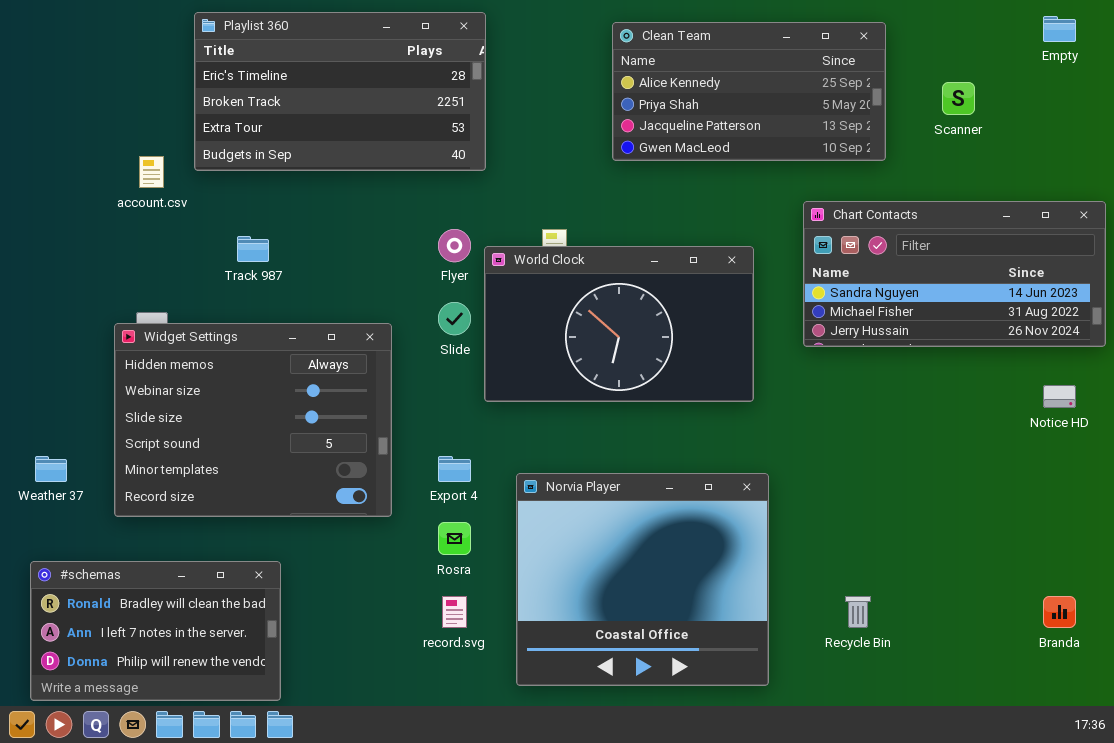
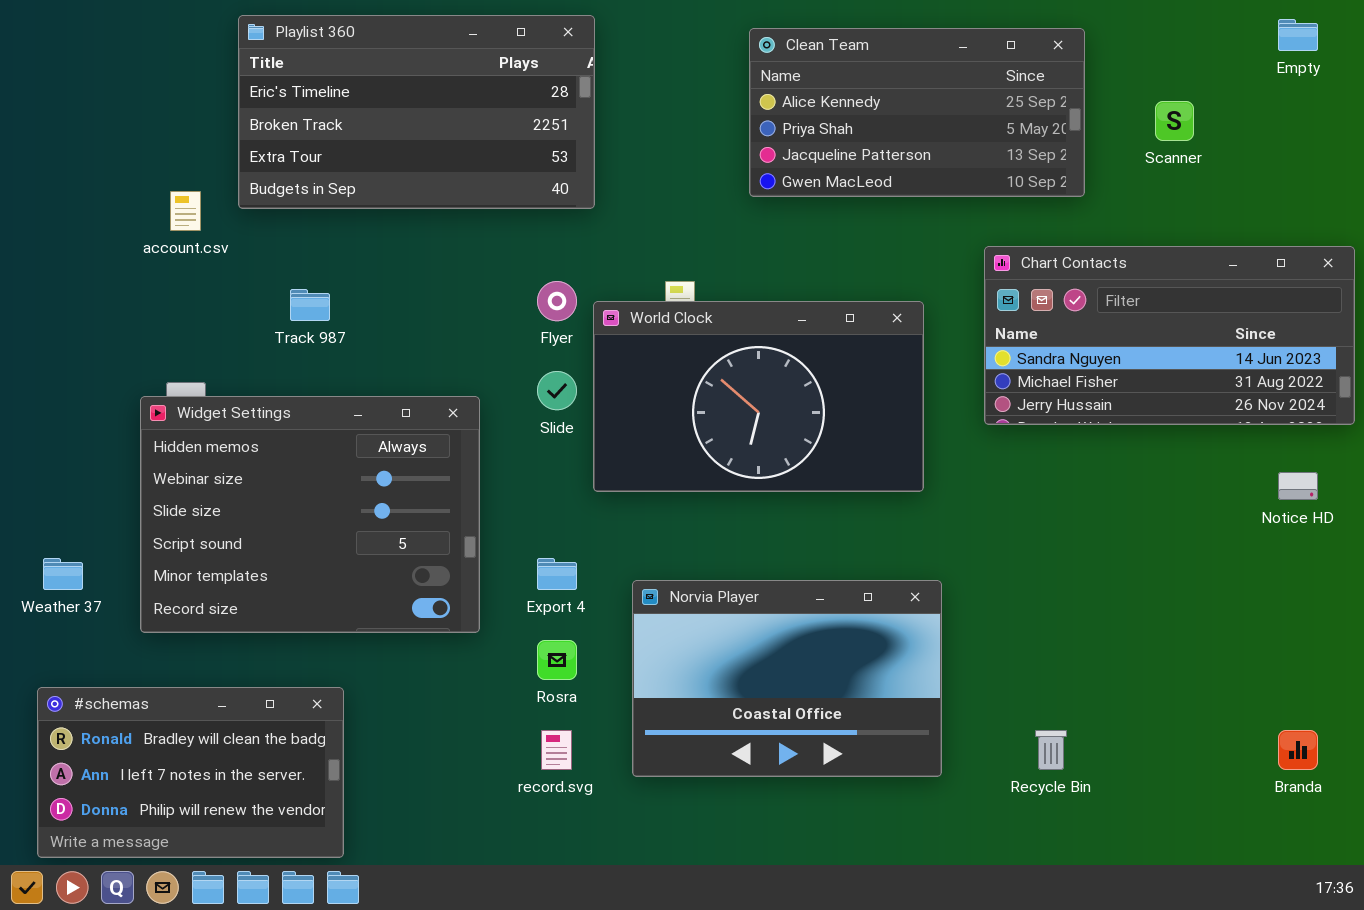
Norvia Player: [516,473,769,686] -> [632,580,942,777], resized

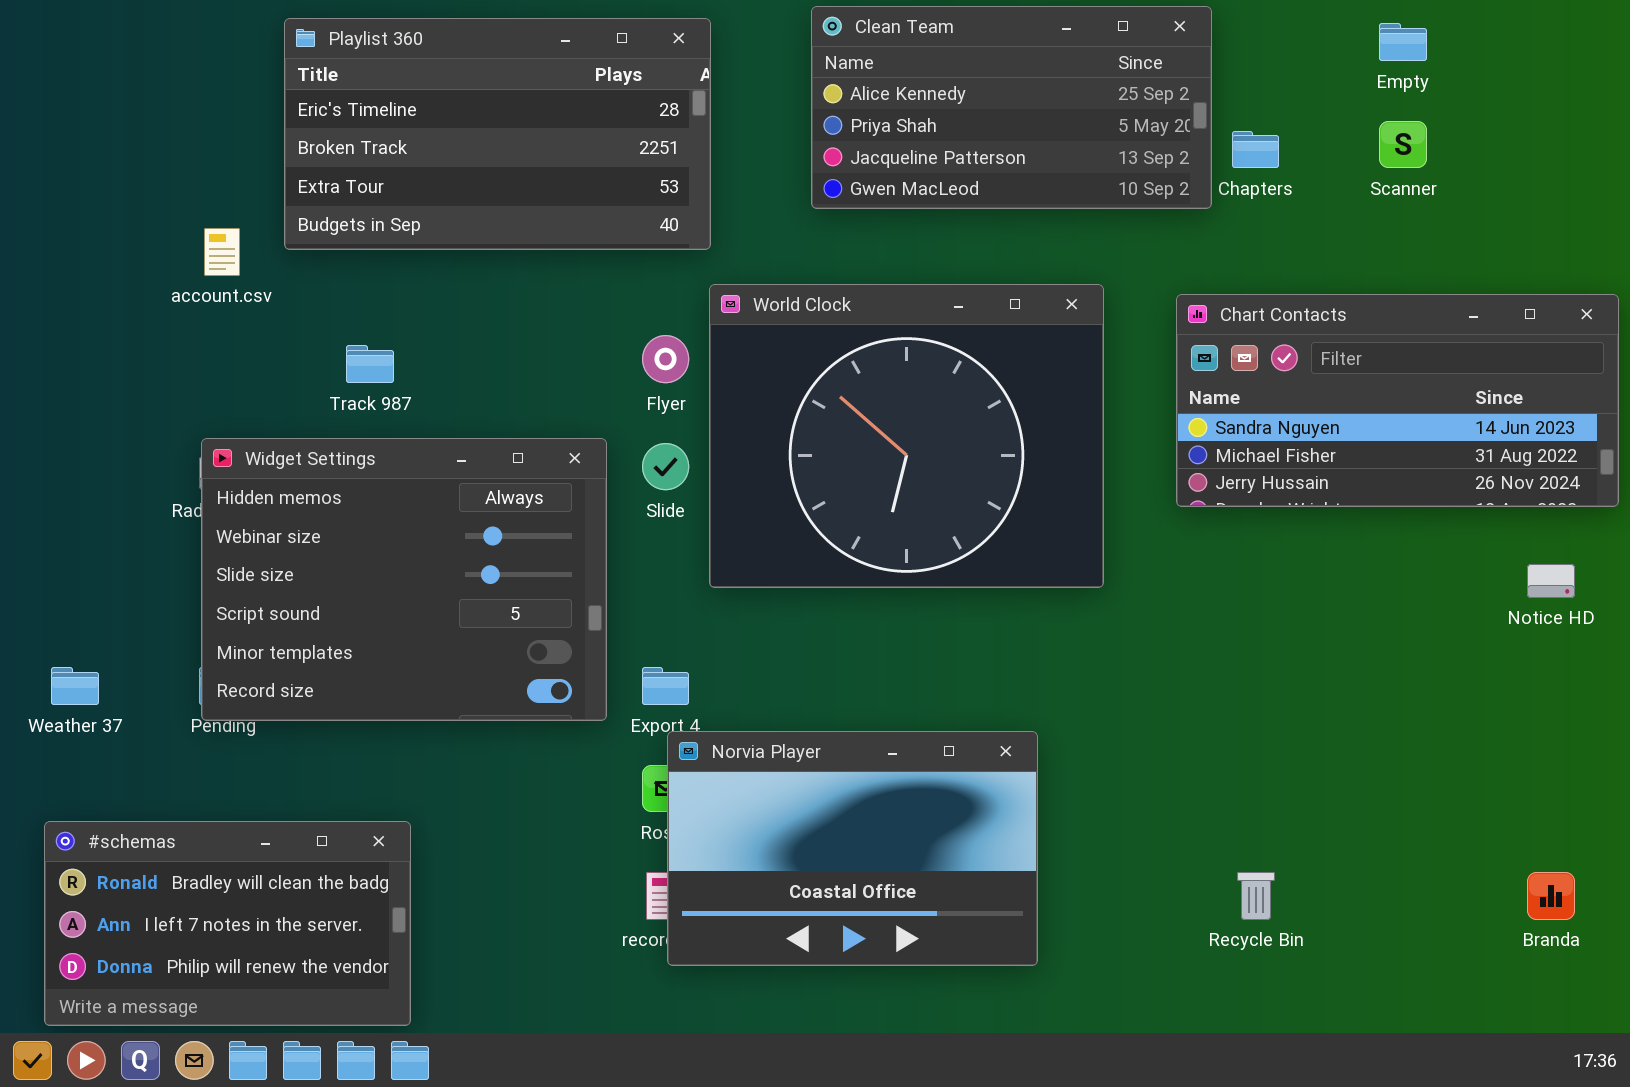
Empty: [1278,19,1318,51] -> [1379,23,1427,61], moved
Clean Team: [749,28,1085,197] -> [811,6,1212,209], moved
World Clock: [593,301,924,492] -> [709,284,1104,588], resized
Widget Settings: [140,396,480,633] -> [201,438,607,721], moved
Norvia Player: [632,580,942,777] -> [667,731,1038,966], moved

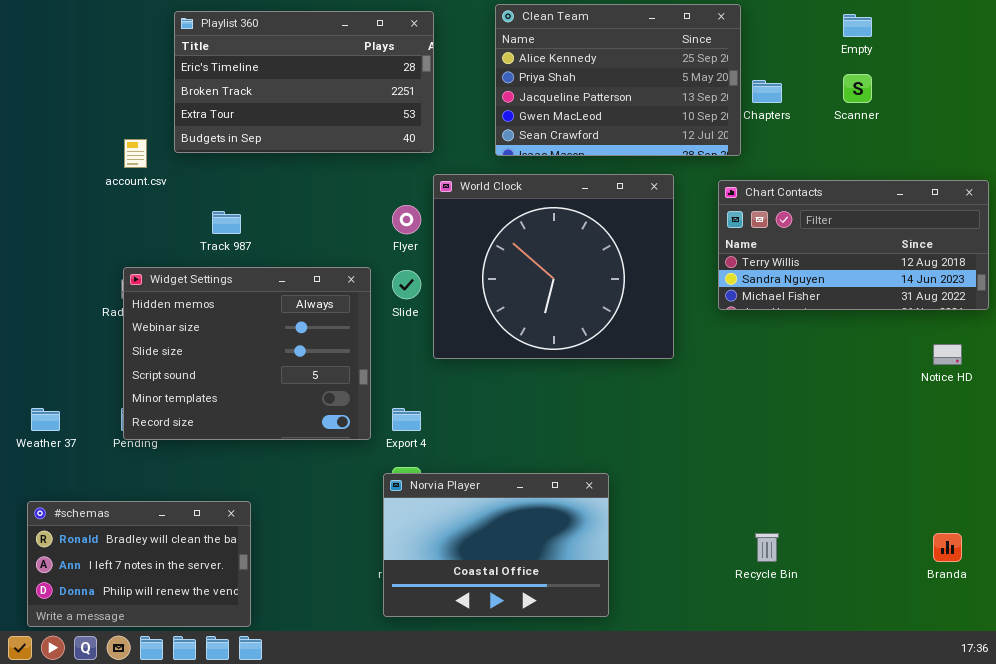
Clean Team: [811,6,1212,209] -> [495,4,741,156], resized
Chart Contacts: [1176,294,1619,507] -> [718,180,989,310], scrolled up 1 row
Norvia Player: [667,731,1038,966] -> [383,473,609,617], moved

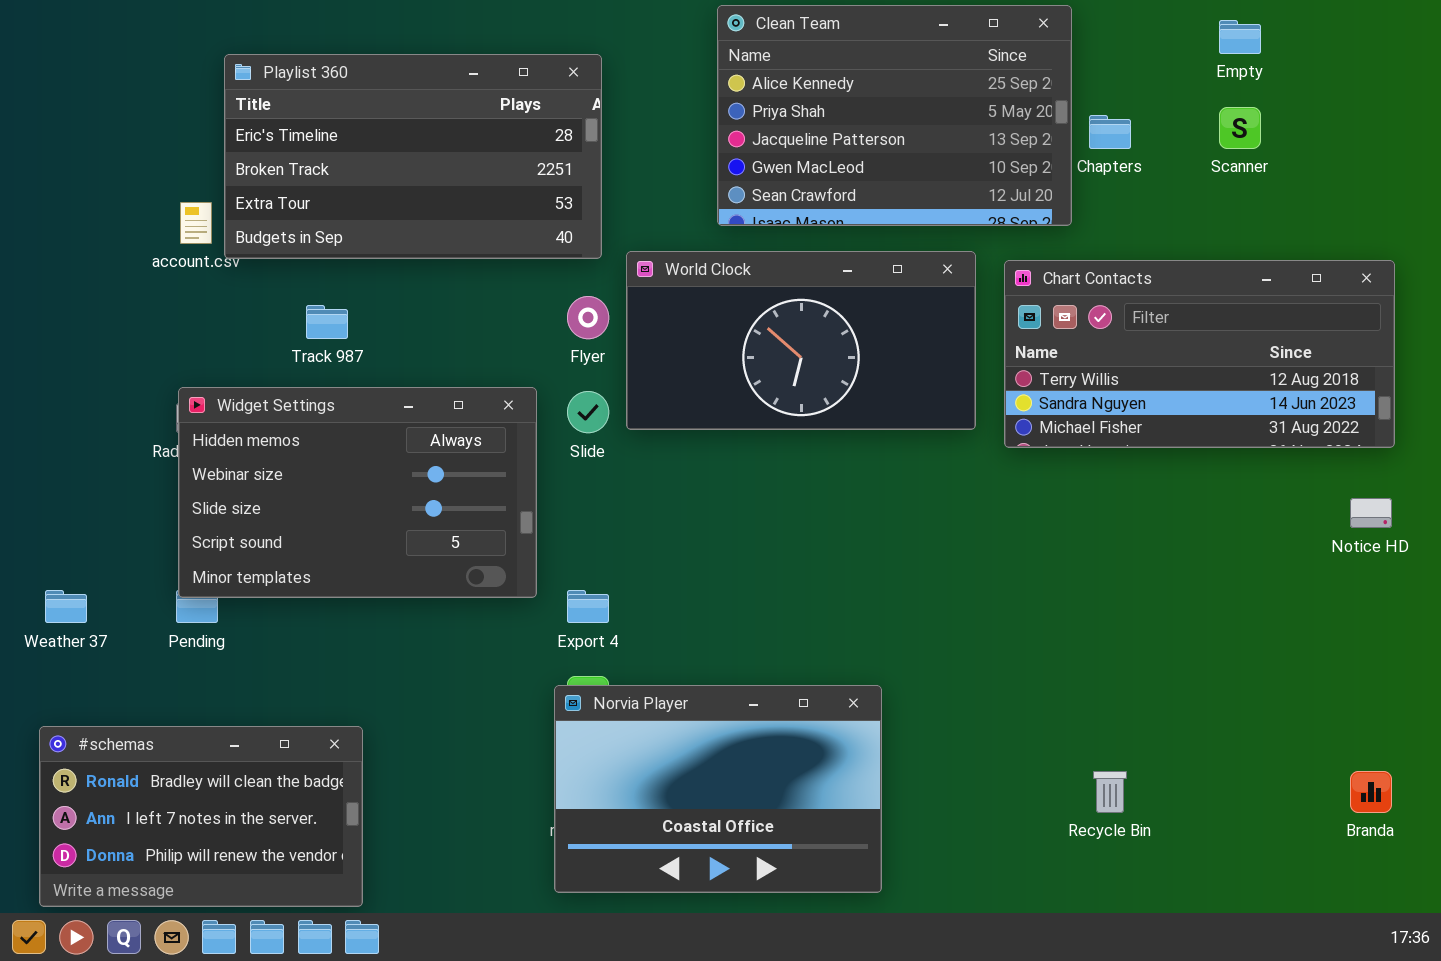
Playlist 360: [174,11,434,153] -> [224,54,602,259], moved
World Clock: [433,174,674,359] -> [626,251,976,430], resized
Chart Contacts: [718,180,989,310] -> [1004,260,1395,448], moved
Widget Settings: [123,267,371,440] -> [178,387,537,598], resized

